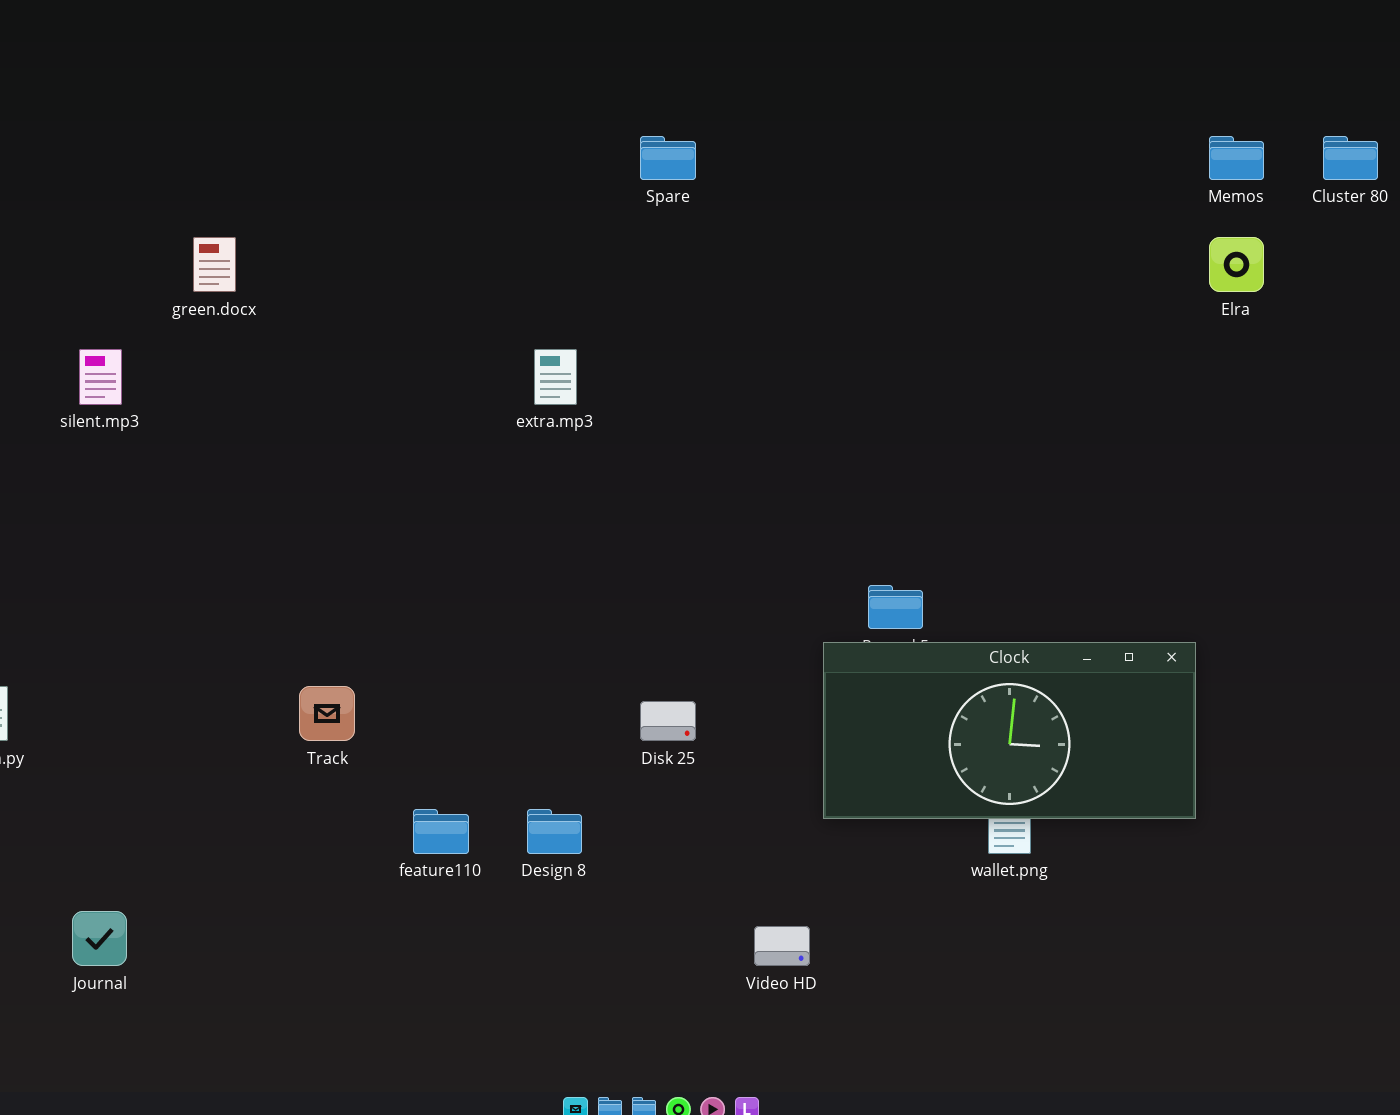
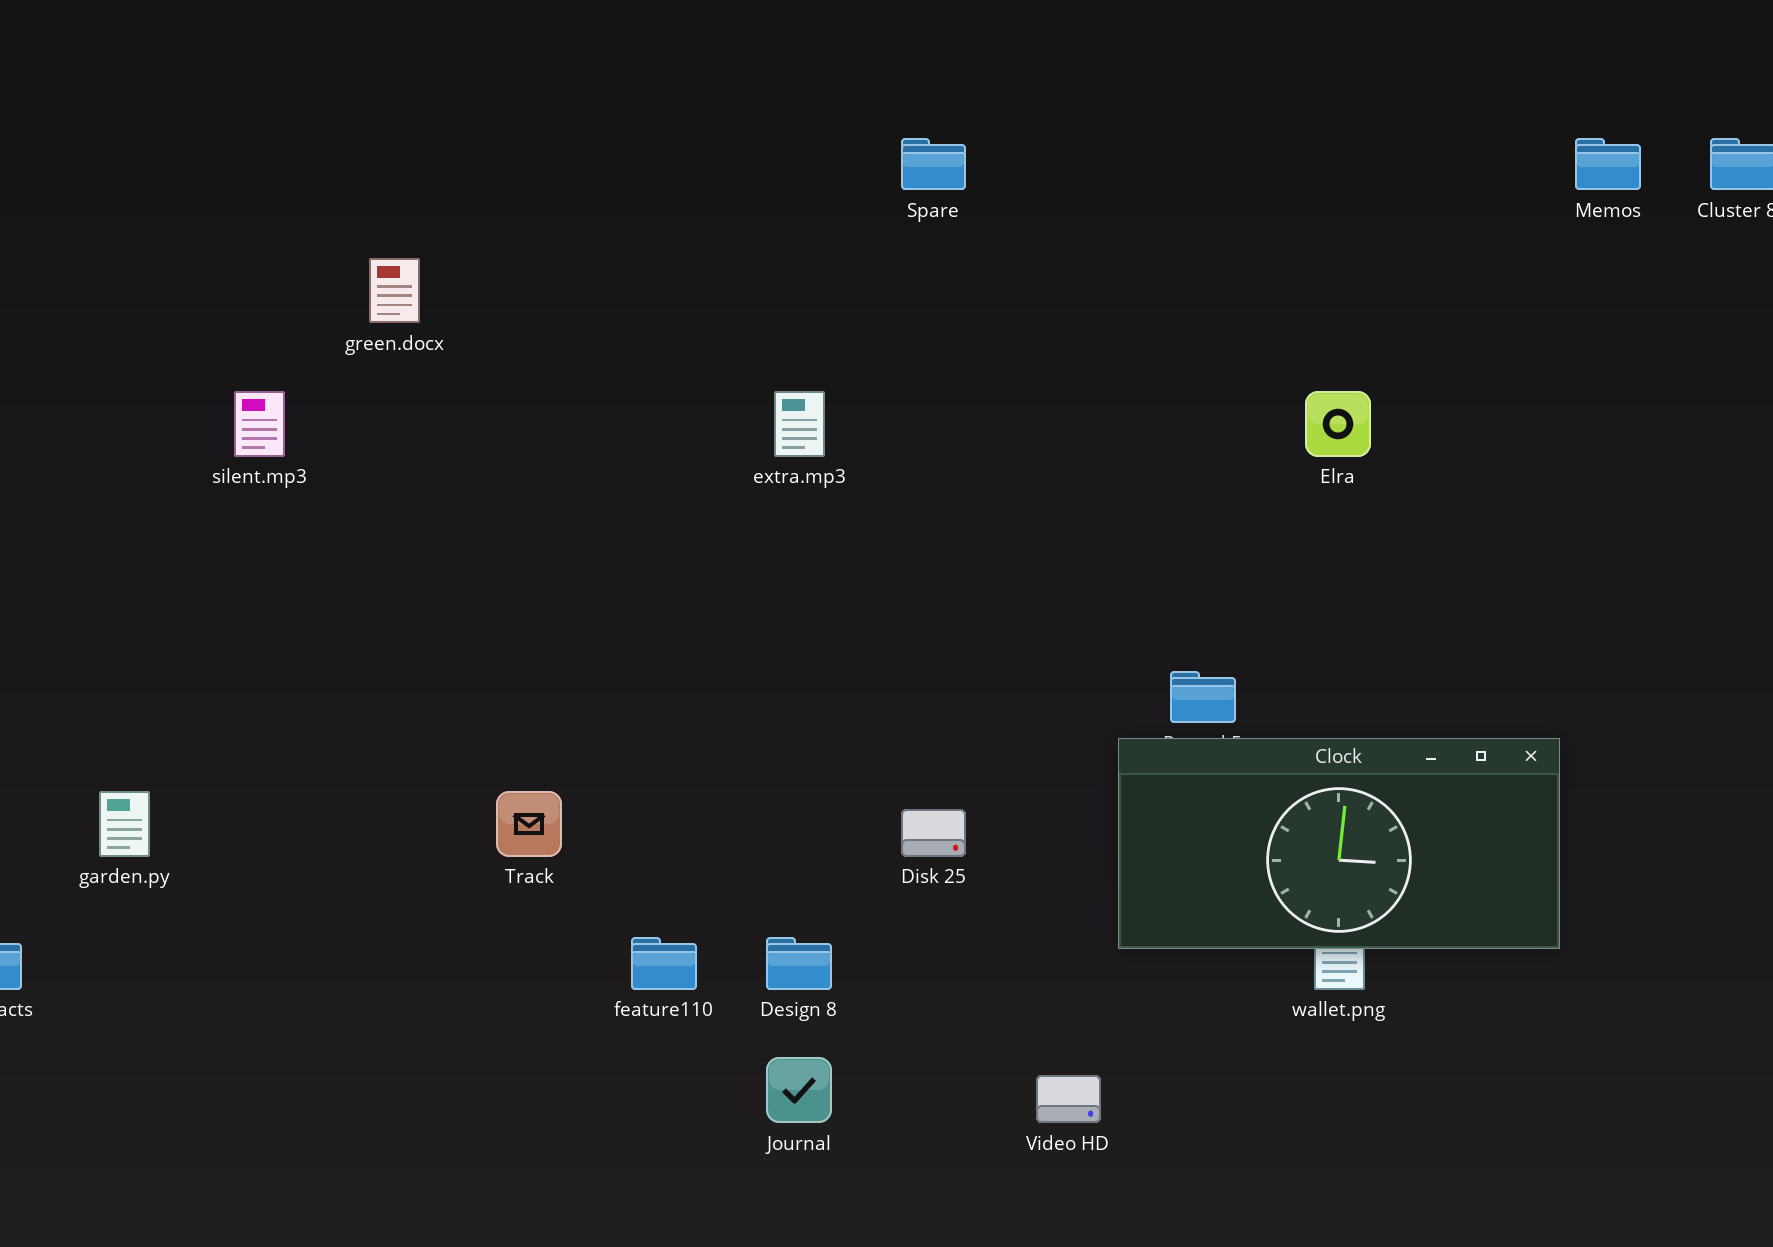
Elra: [1209,237,1264,292] -> [1305,391,1371,457], moved
Journal: [72,911,127,966] -> [766,1057,832,1123], moved

